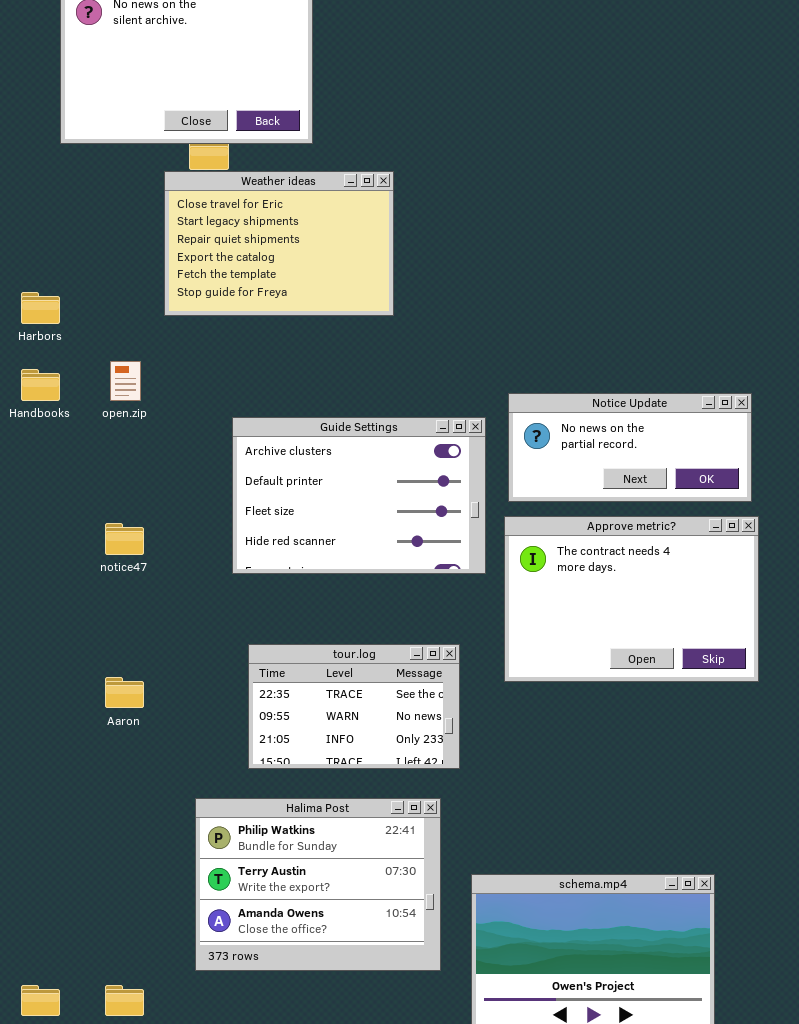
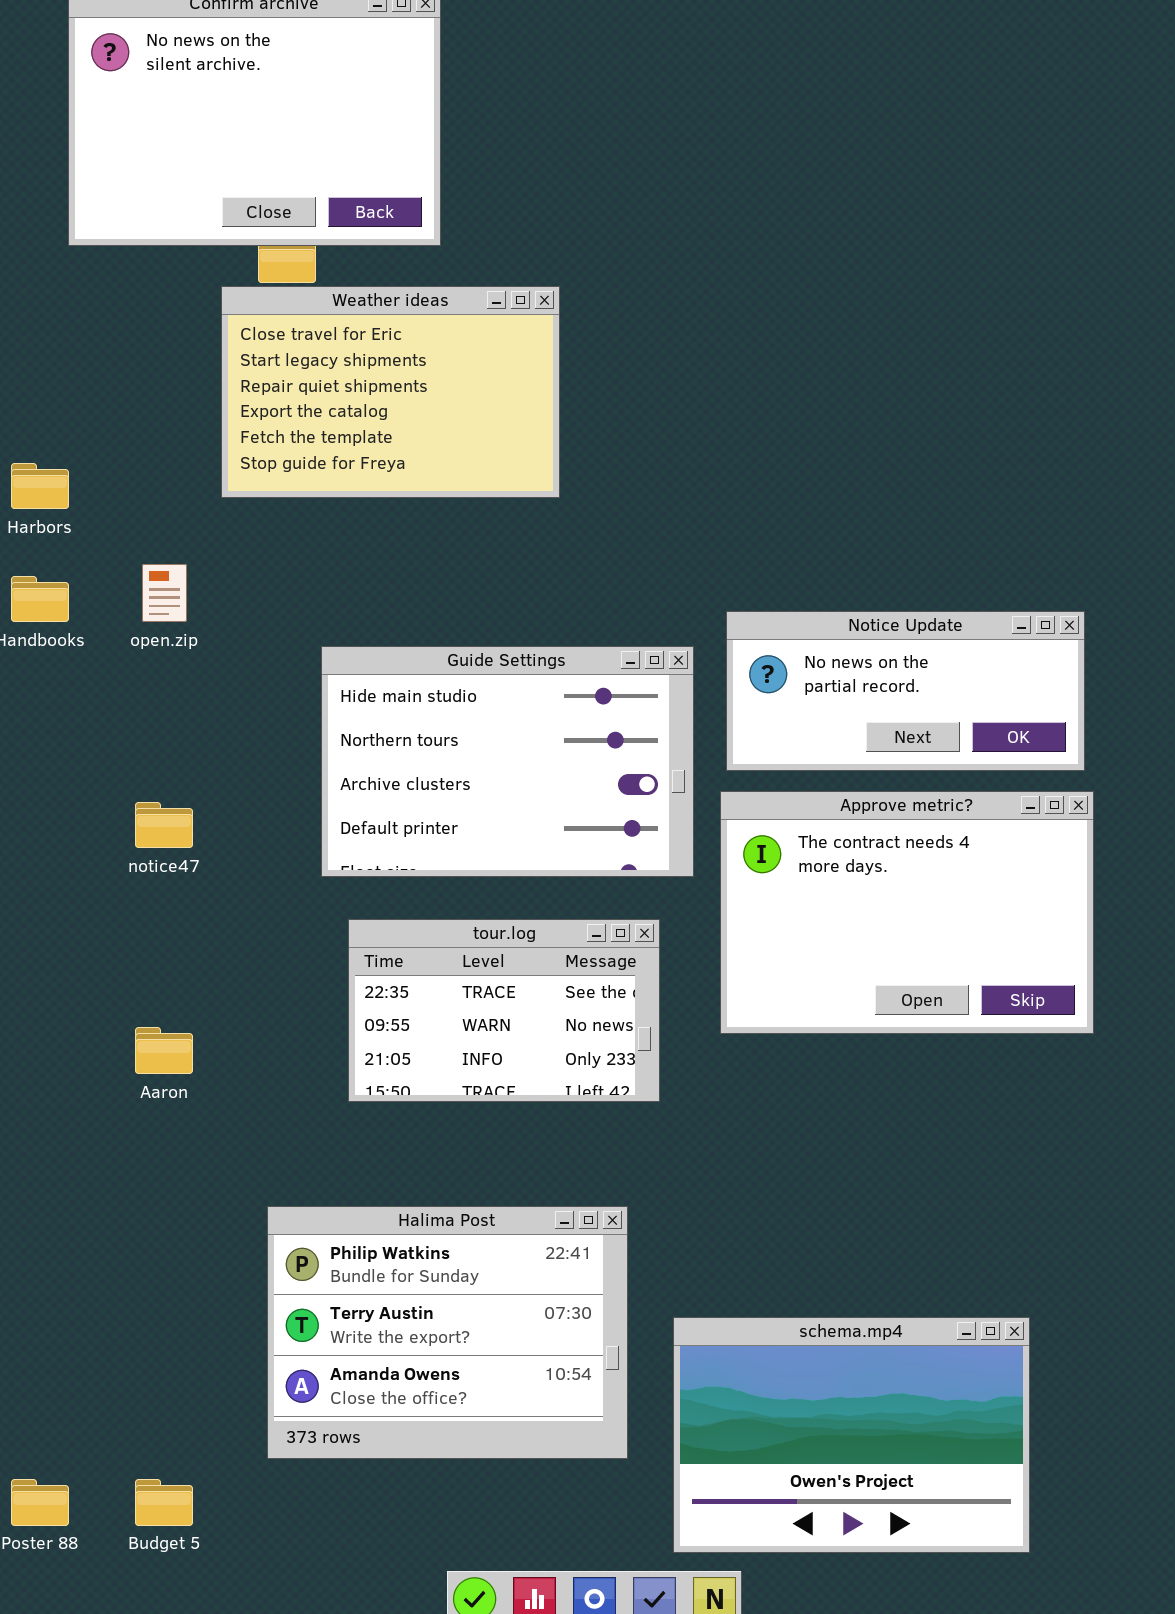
Guide Settings: [232,417,486,574] -> [321,646,694,877], scrolled up 2 rows
tour.log: [248,644,460,769] -> [348,919,660,1102], moved

